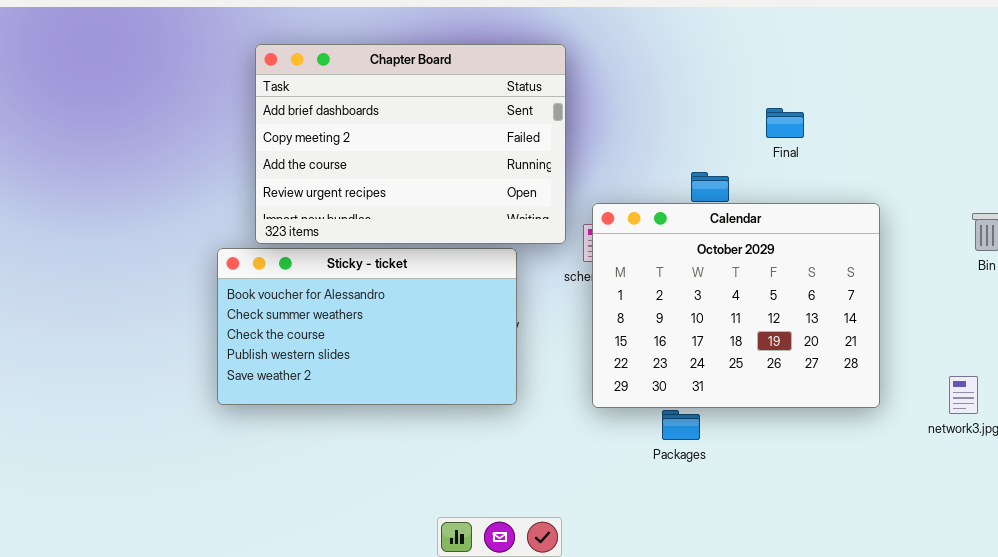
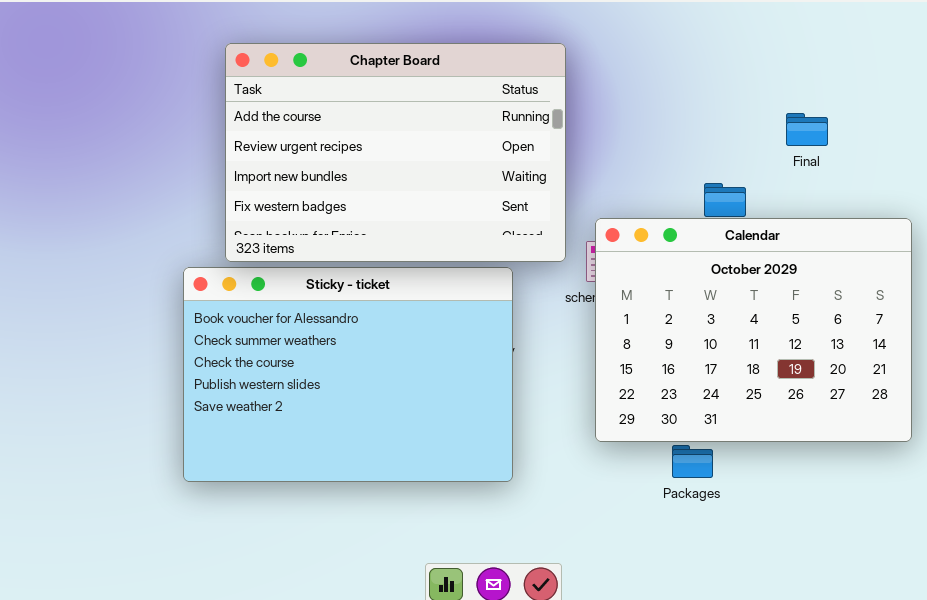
Chapter Board: [255,44,566,244] -> [225,43,566,262], scrolled down 2 rows
Sticky - ticket: [217,248,517,405] -> [183,267,513,482], resized

